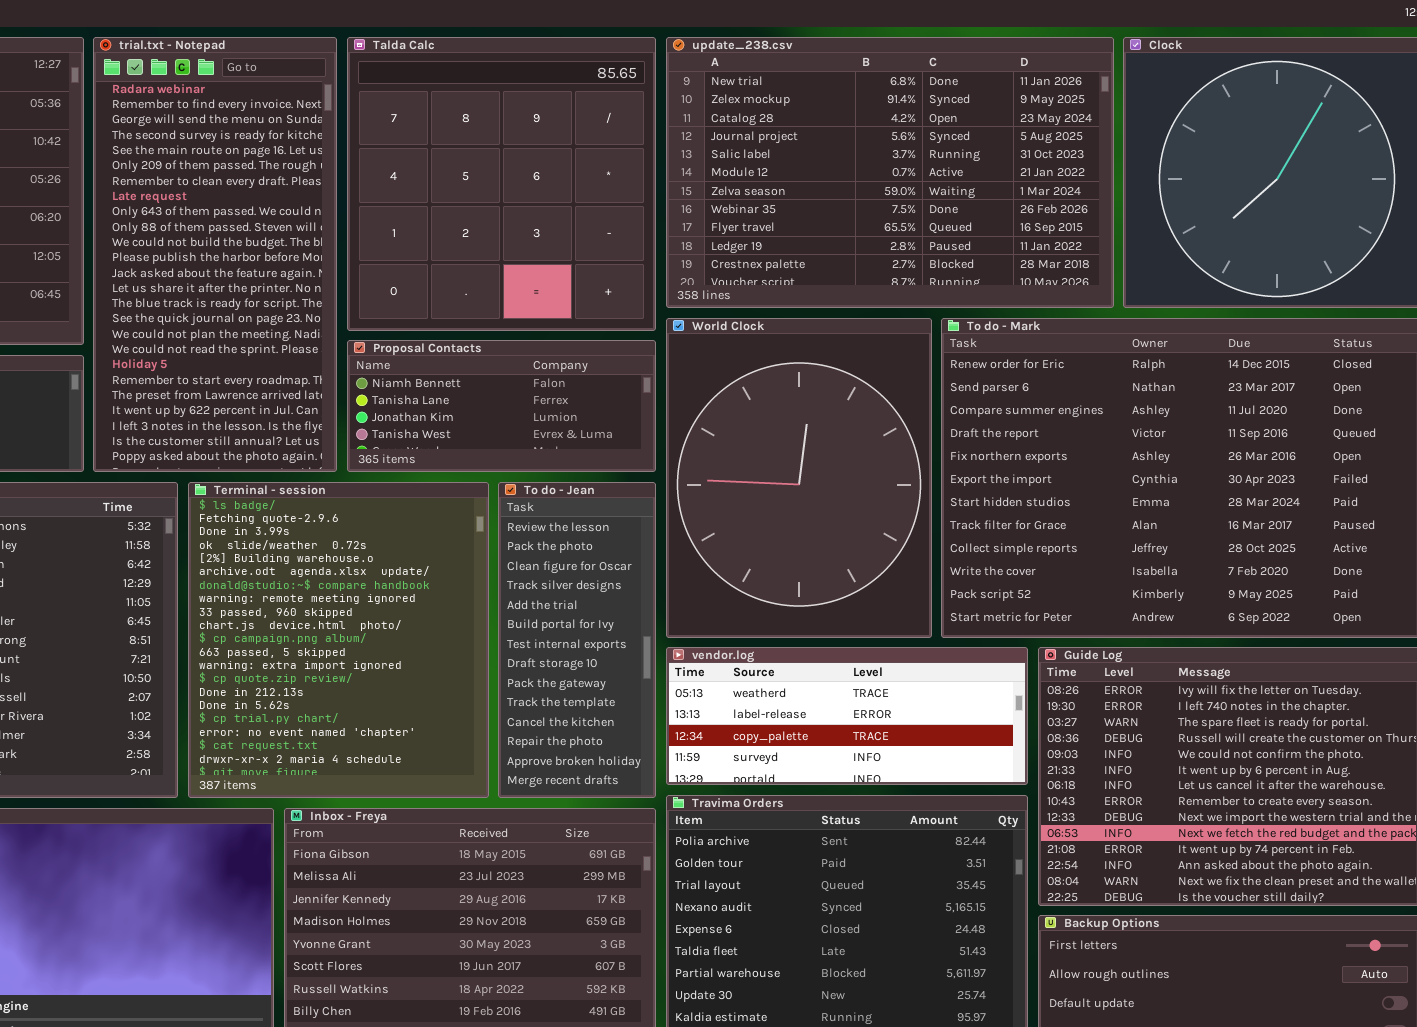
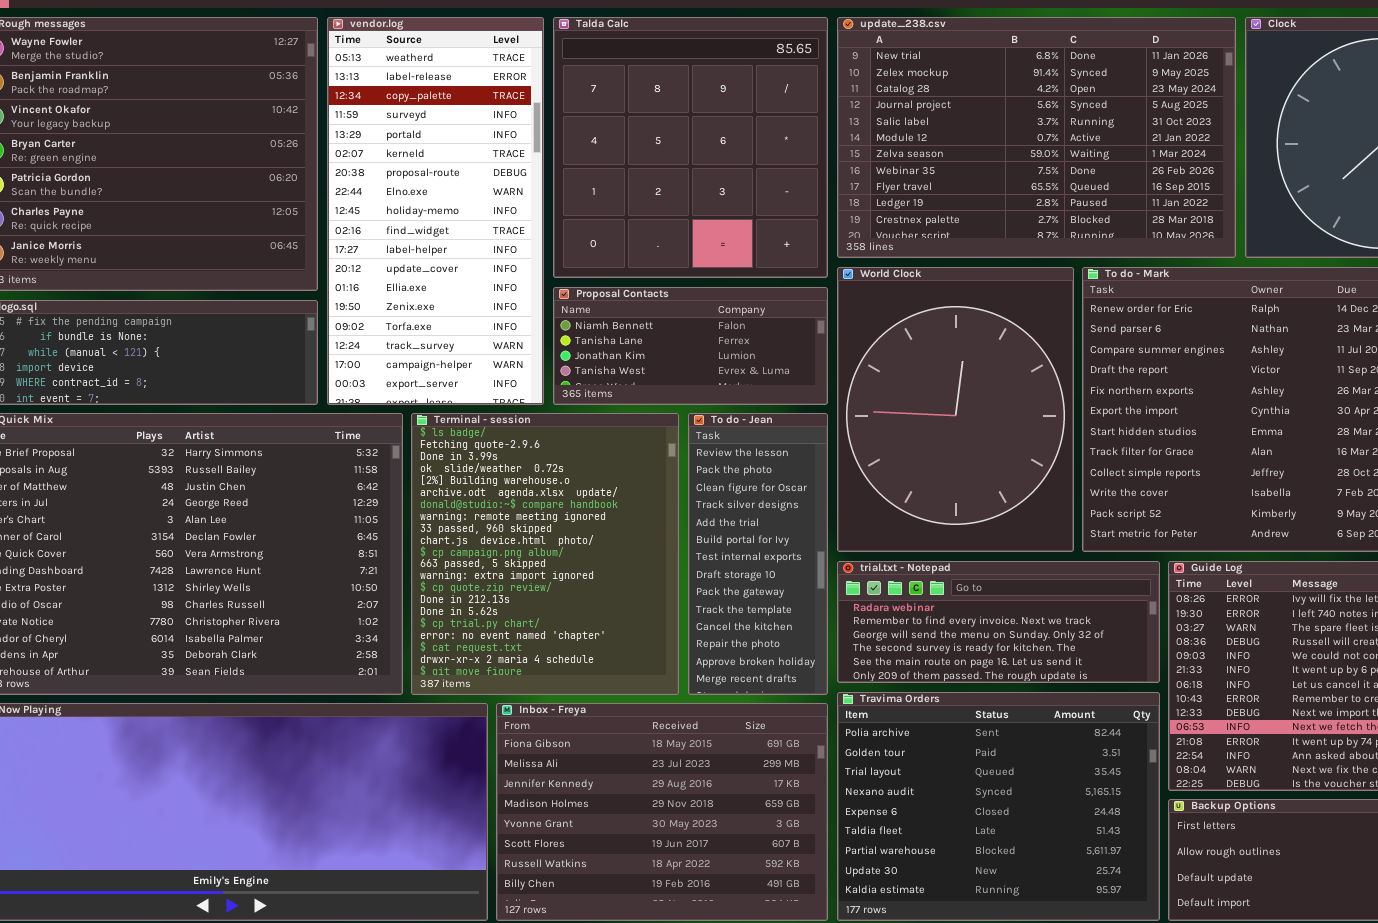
trial.txt - Notepad: [93,37,337,472] -> [837,561,1160,683], moved, resized
vendor.log: [666,647,1028,785] -> [327,17,544,405], moved, resized

